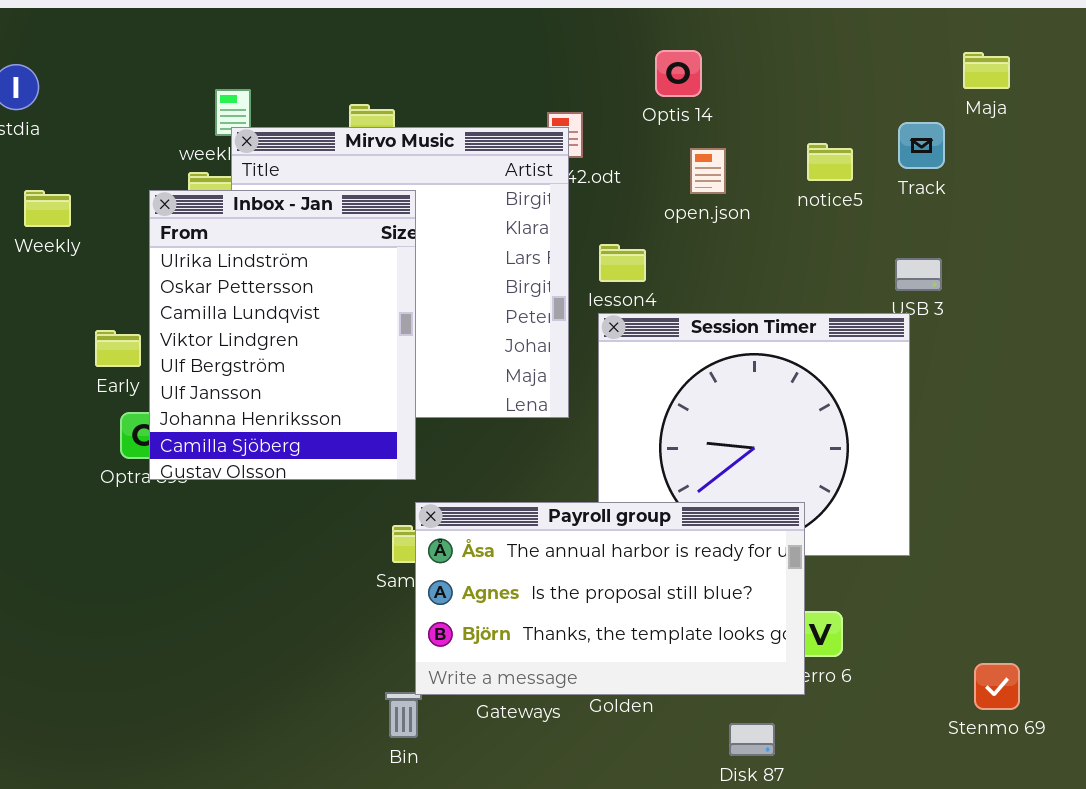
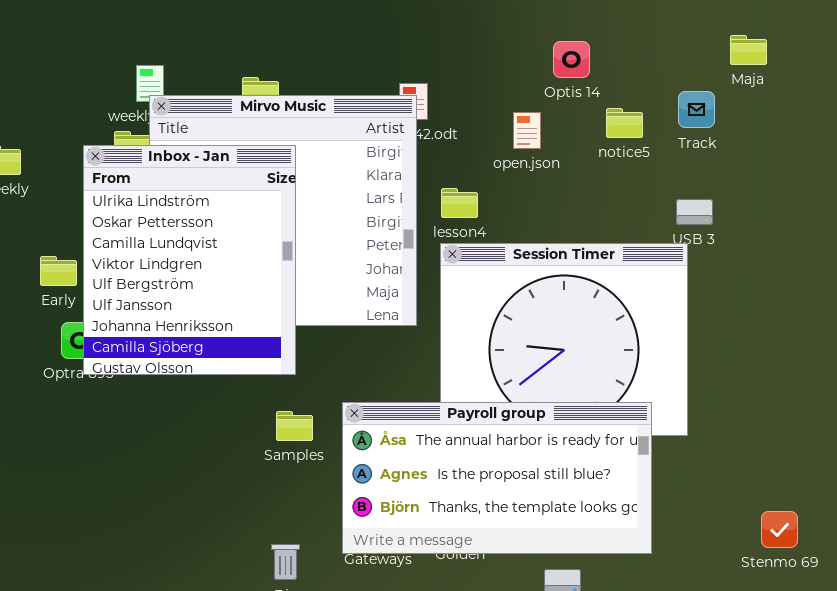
Optis 14: [655,50,702,97] -> [553,41,590,78], moved
Payroll group: [415,502,805,695] -> [342,402,652,554], moved
Stenmo 69: [974,663,1020,710] -> [761,511,798,548], moved

